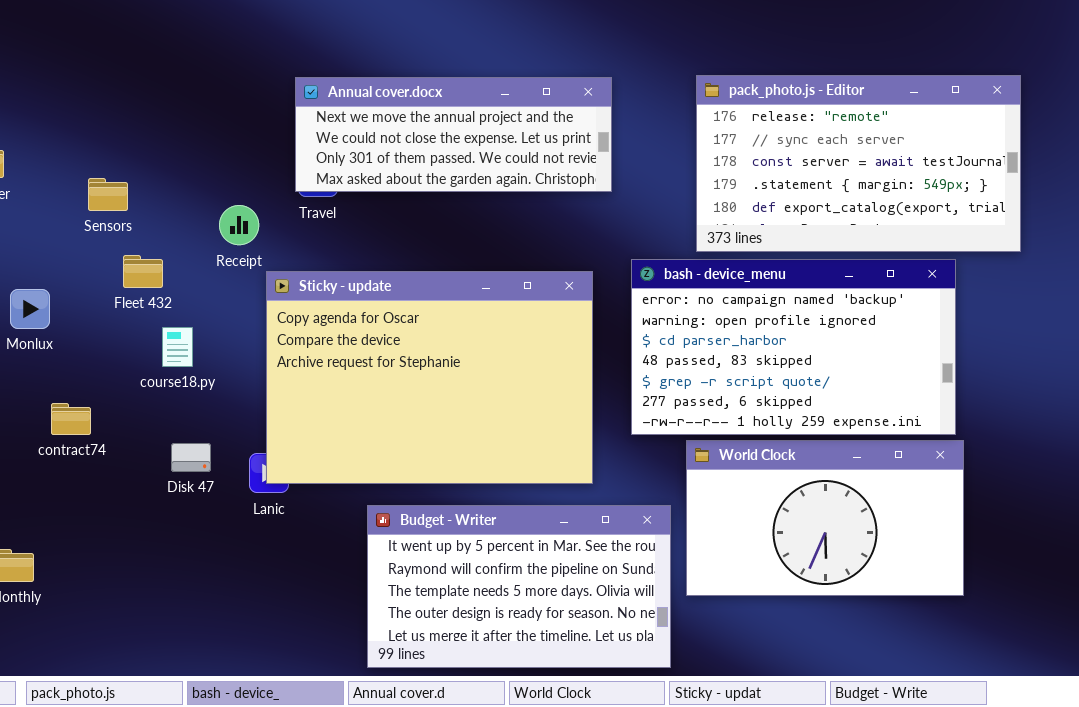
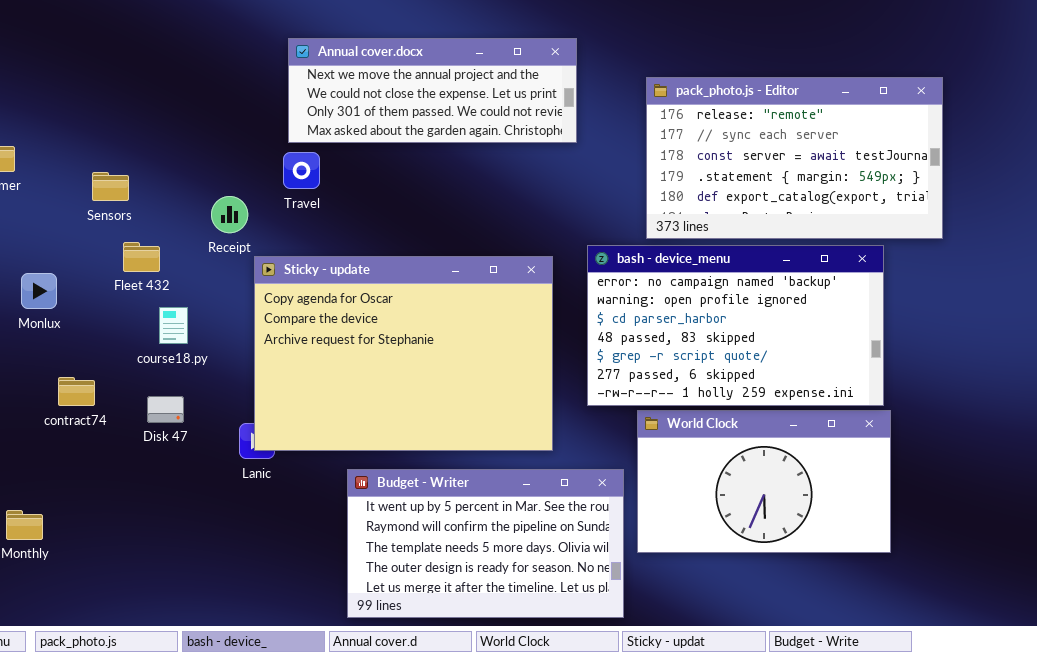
Annual cover.docx: [295,77,612,192] -> [288,38,577,143], moved
Disk 47: [171,443,211,472] -> [147,396,184,423], moved

